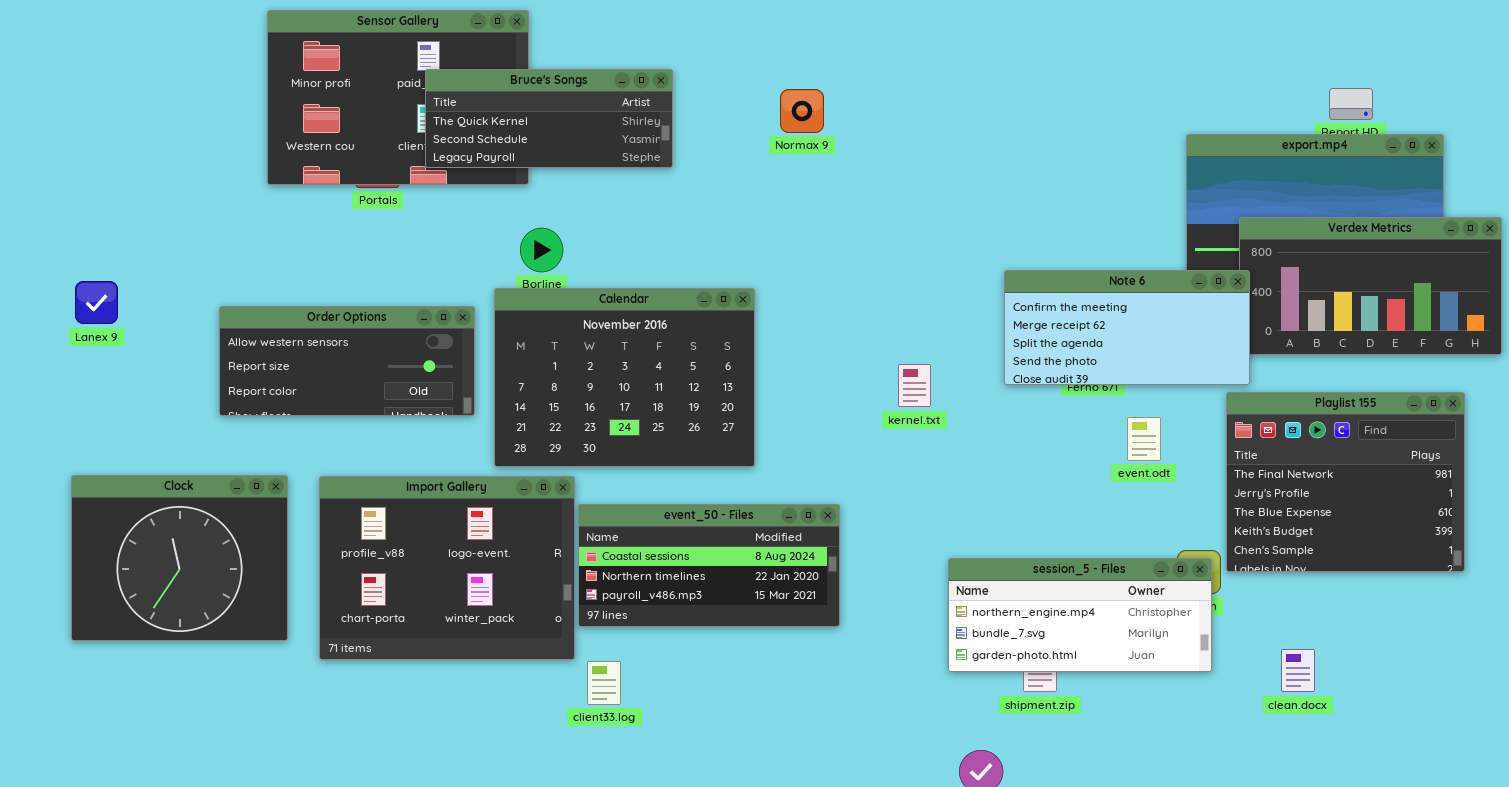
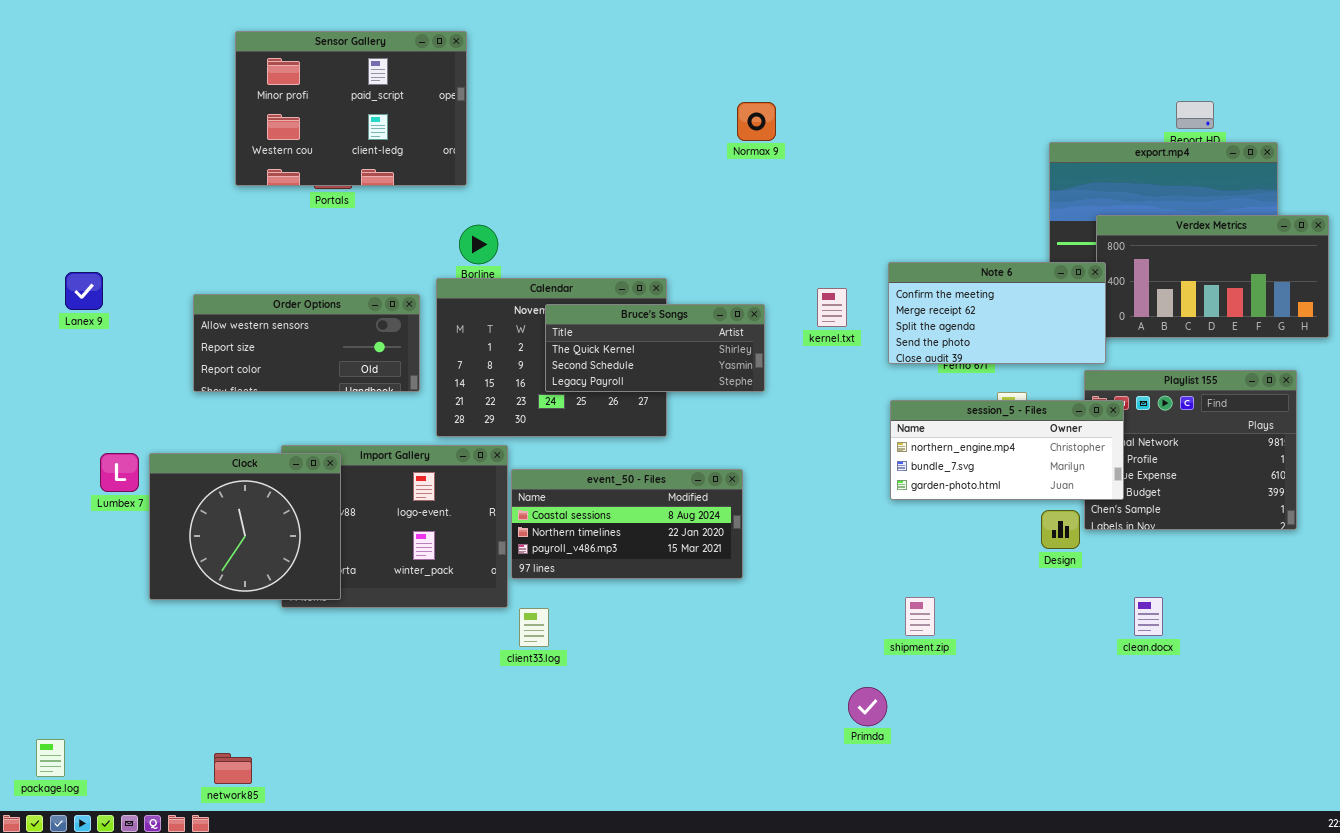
Bruce's Songs: [425,69,673,168] -> [545,304,765,392], moved
Normax 9: [780,89,824,133] -> [737,102,776,141], moved
kernel.txt: [898,364,931,407] -> [817,288,847,327], moved
Clock: [71,475,288,641] -> [149,453,341,600], moved
session_5 - Files: [948,558,1212,672] -> [890,400,1124,500], moved

